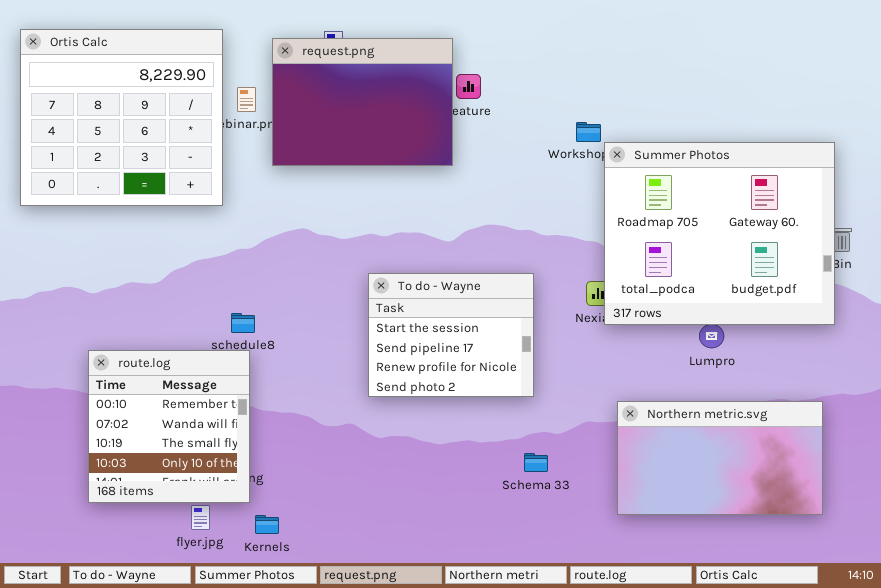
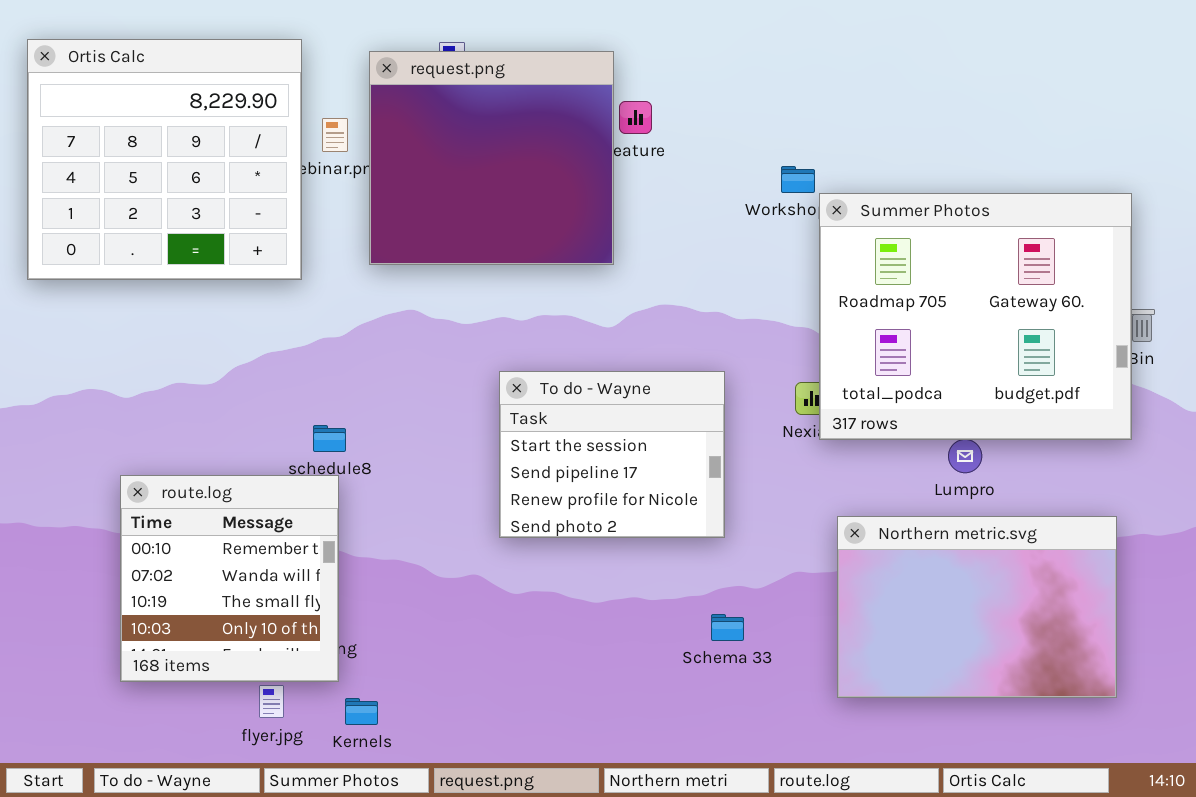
request.png: [272,38,453,166] -> [369,51,614,265], resized
Northern metric.svg: [617,401,823,515] -> [837,516,1117,698], resized

